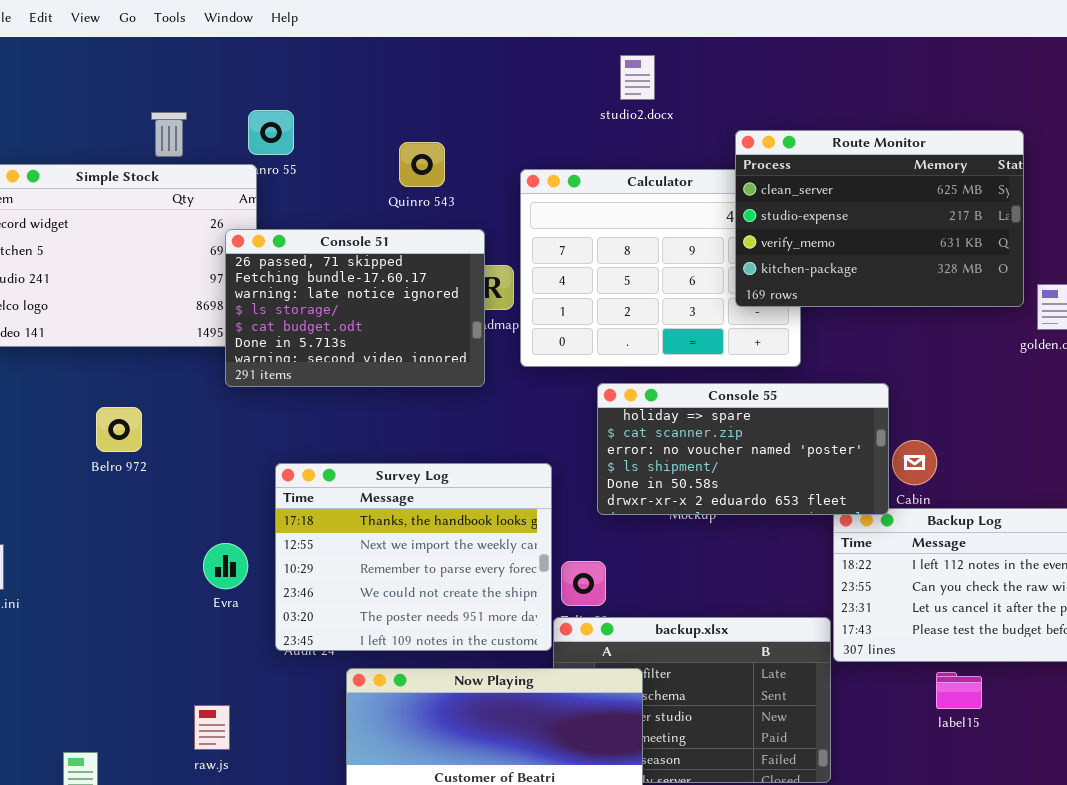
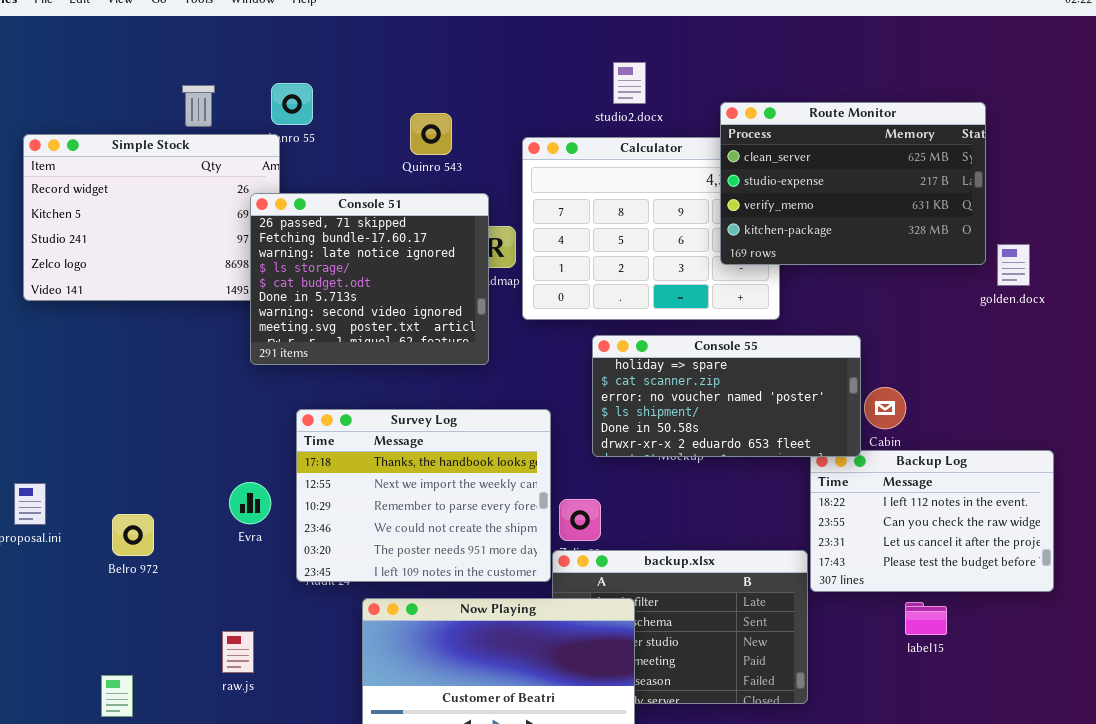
studio2.docx: [620,55,655,100] -> [613,62,646,104], moved
Console 51: [225,229,485,387] -> [250,193,489,365], resized
Belro 972: [96,407,142,452] -> [112,514,154,556], moved

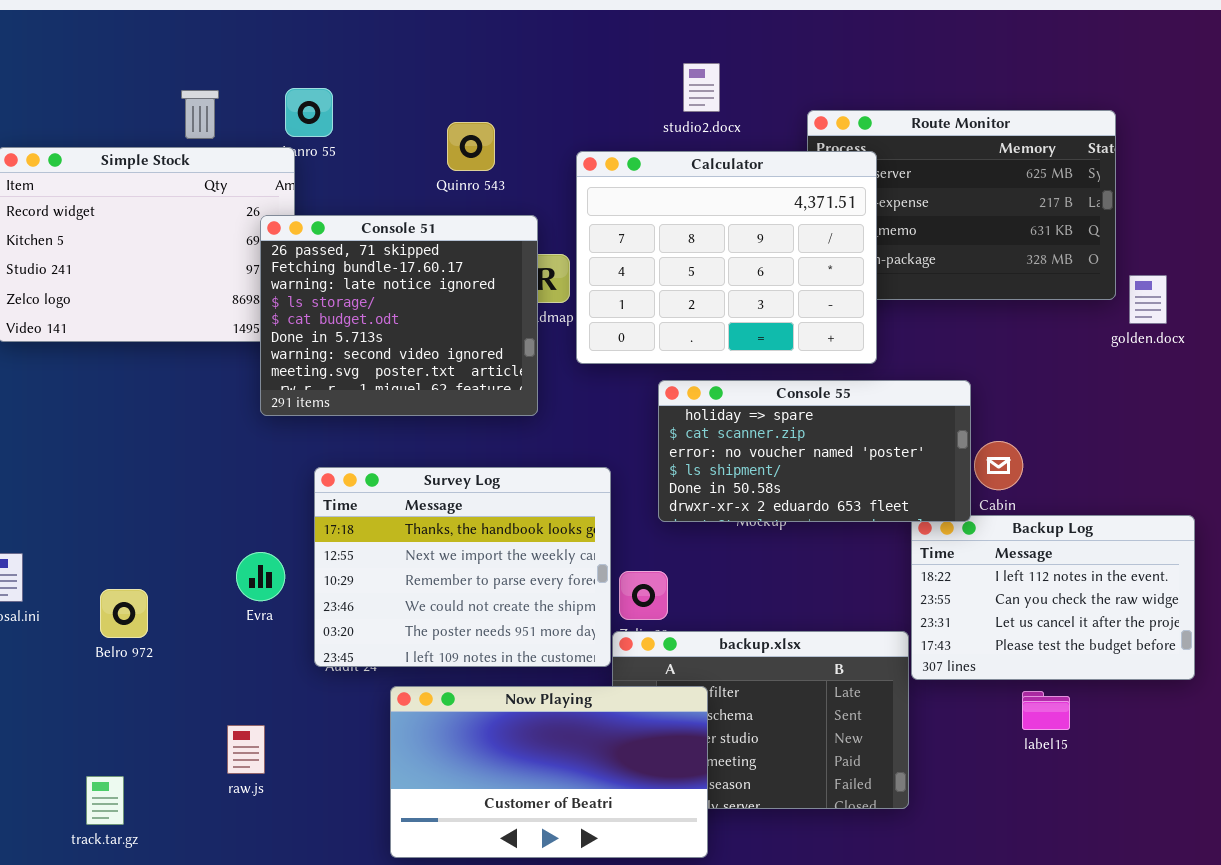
Calculator: [522,137,780,320] -> [576,151,877,364], raised

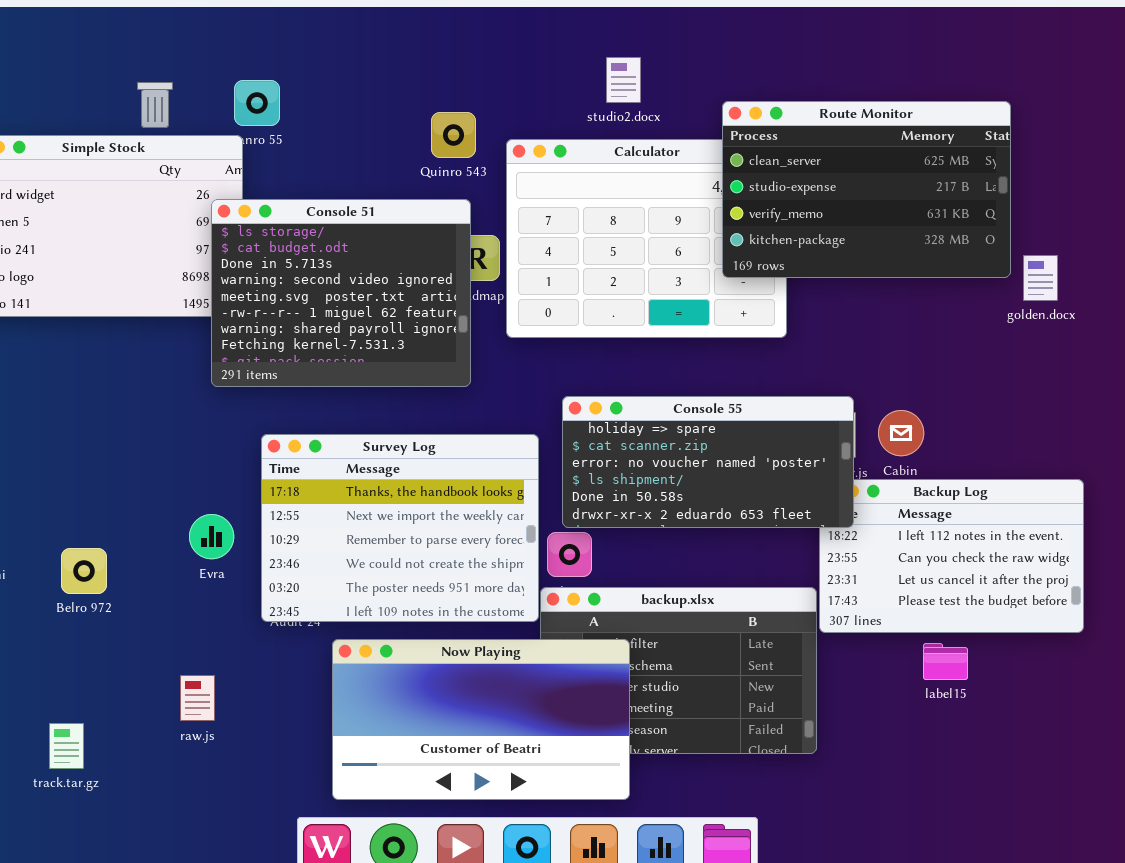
Route Monitor: [807,110,1116,300] -> [722,101,1011,278], raised
Quinro 543: [447,122,495,171] -> [431,112,476,158], moved
Console 51: [260,215,538,416] -> [211,199,471,387], scrolled down 3 rows
Console 55: [658,380,971,522] -> [562,396,854,528], moved

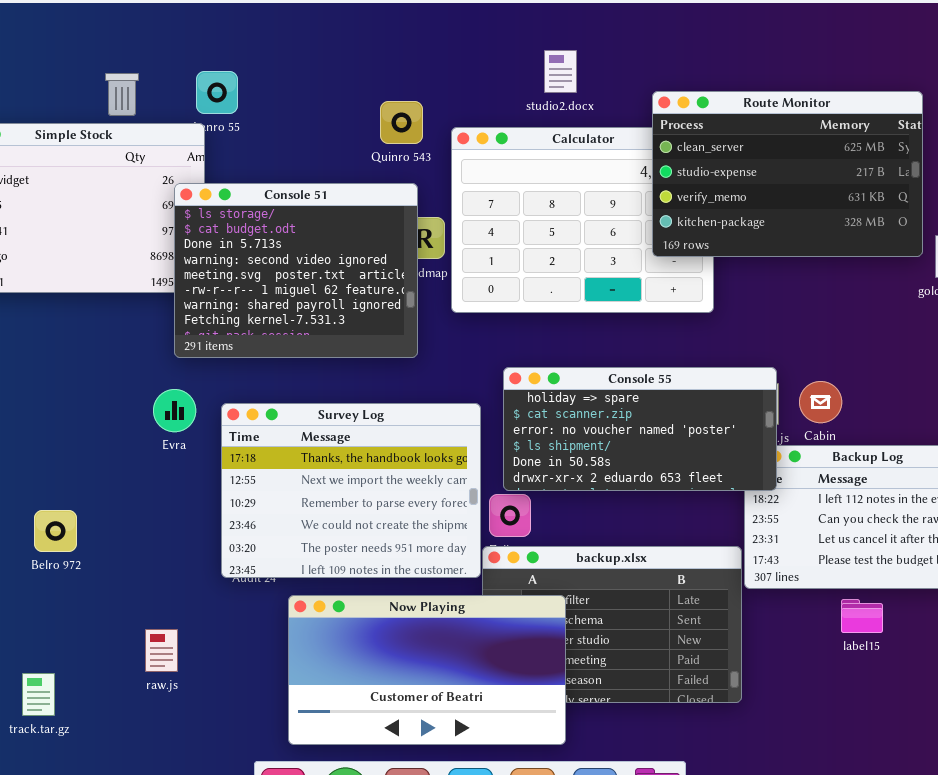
Evra: [189,514,234,559] -> [153,389,196,432], moved

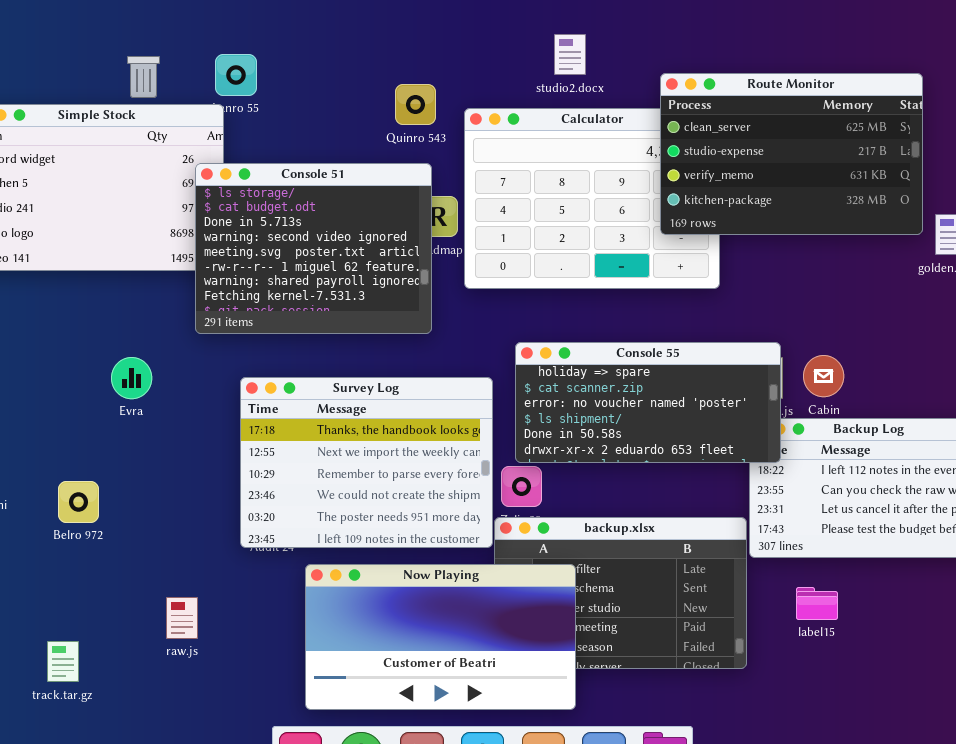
Evra: [153,389,196,432] -> [111,357,152,399], moved
label15: [841,599,883,633] -> [796,587,838,620], moved

